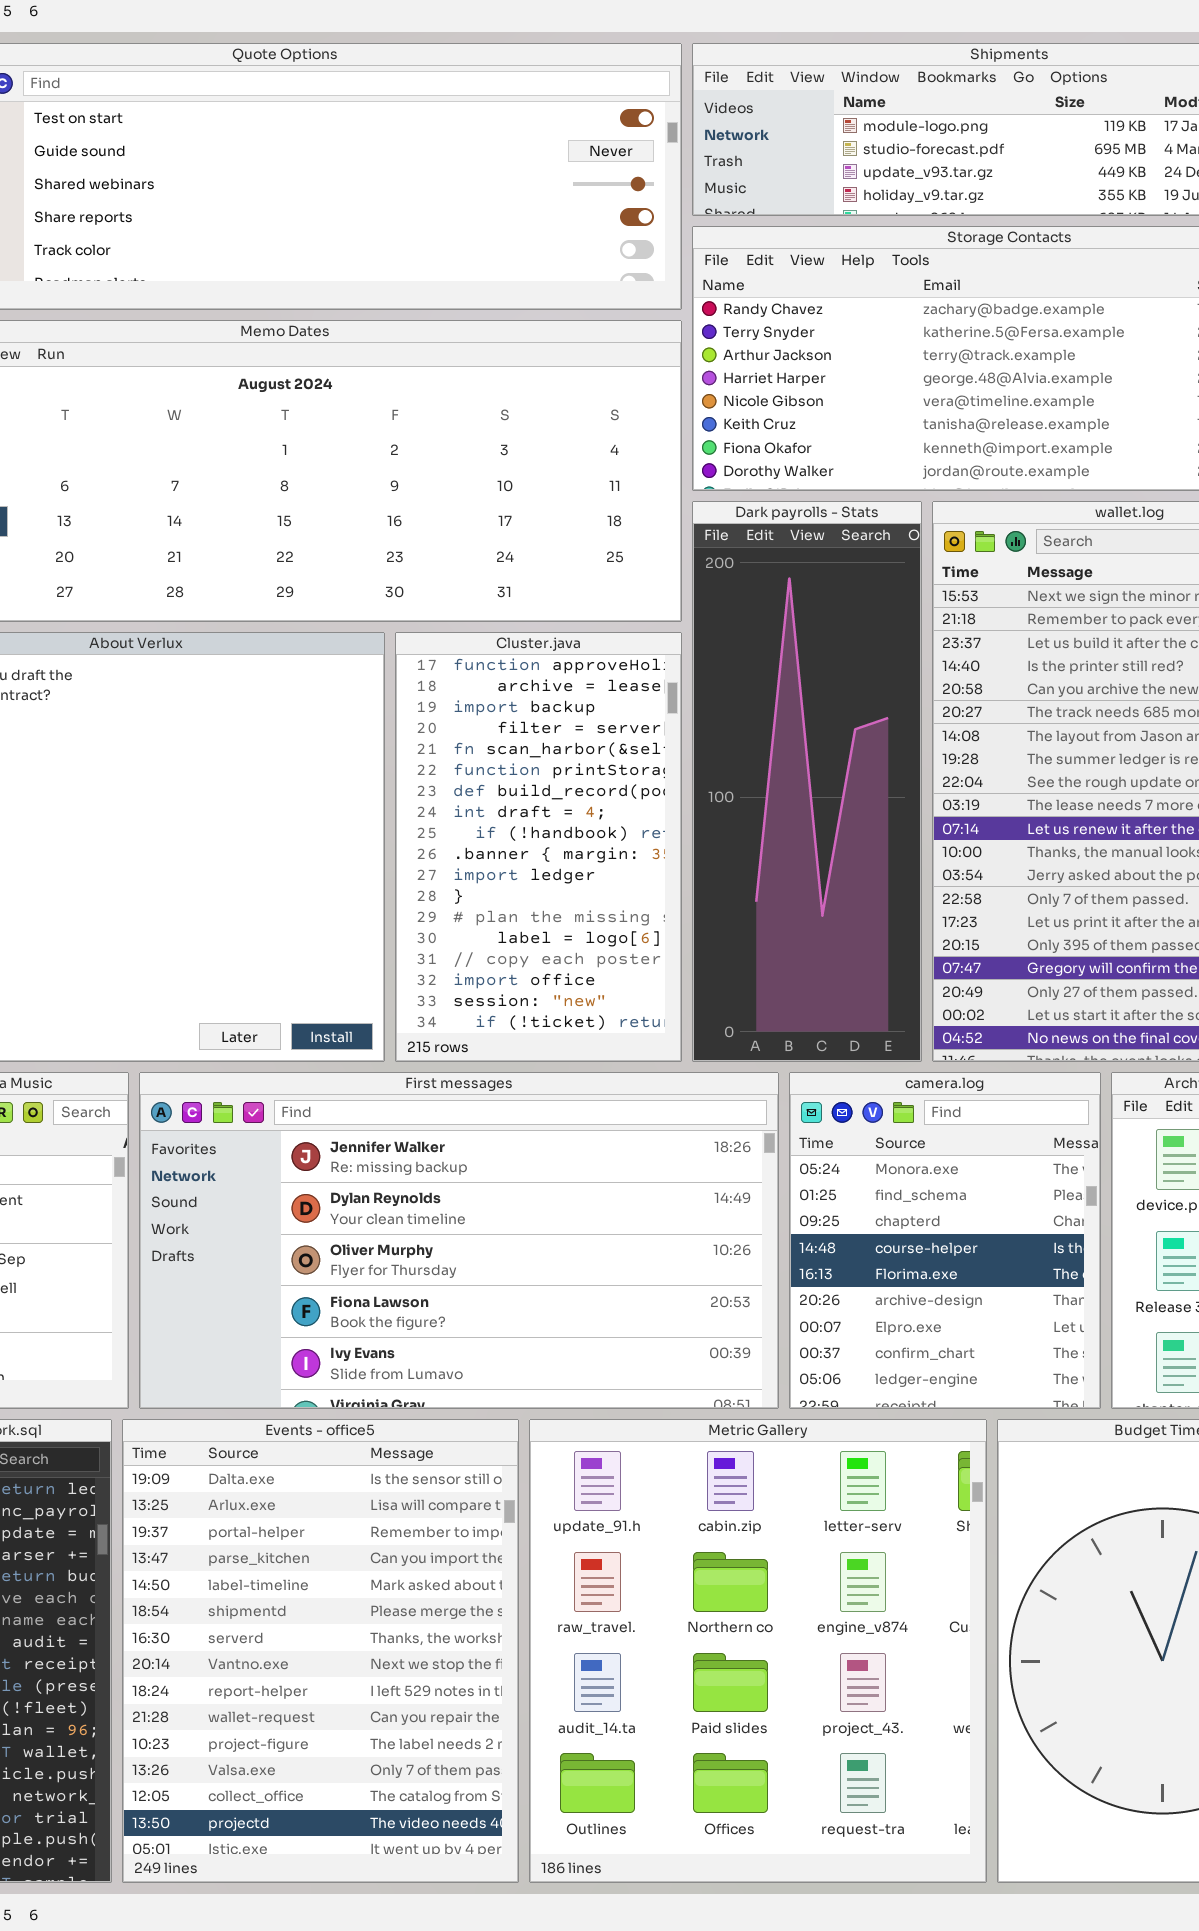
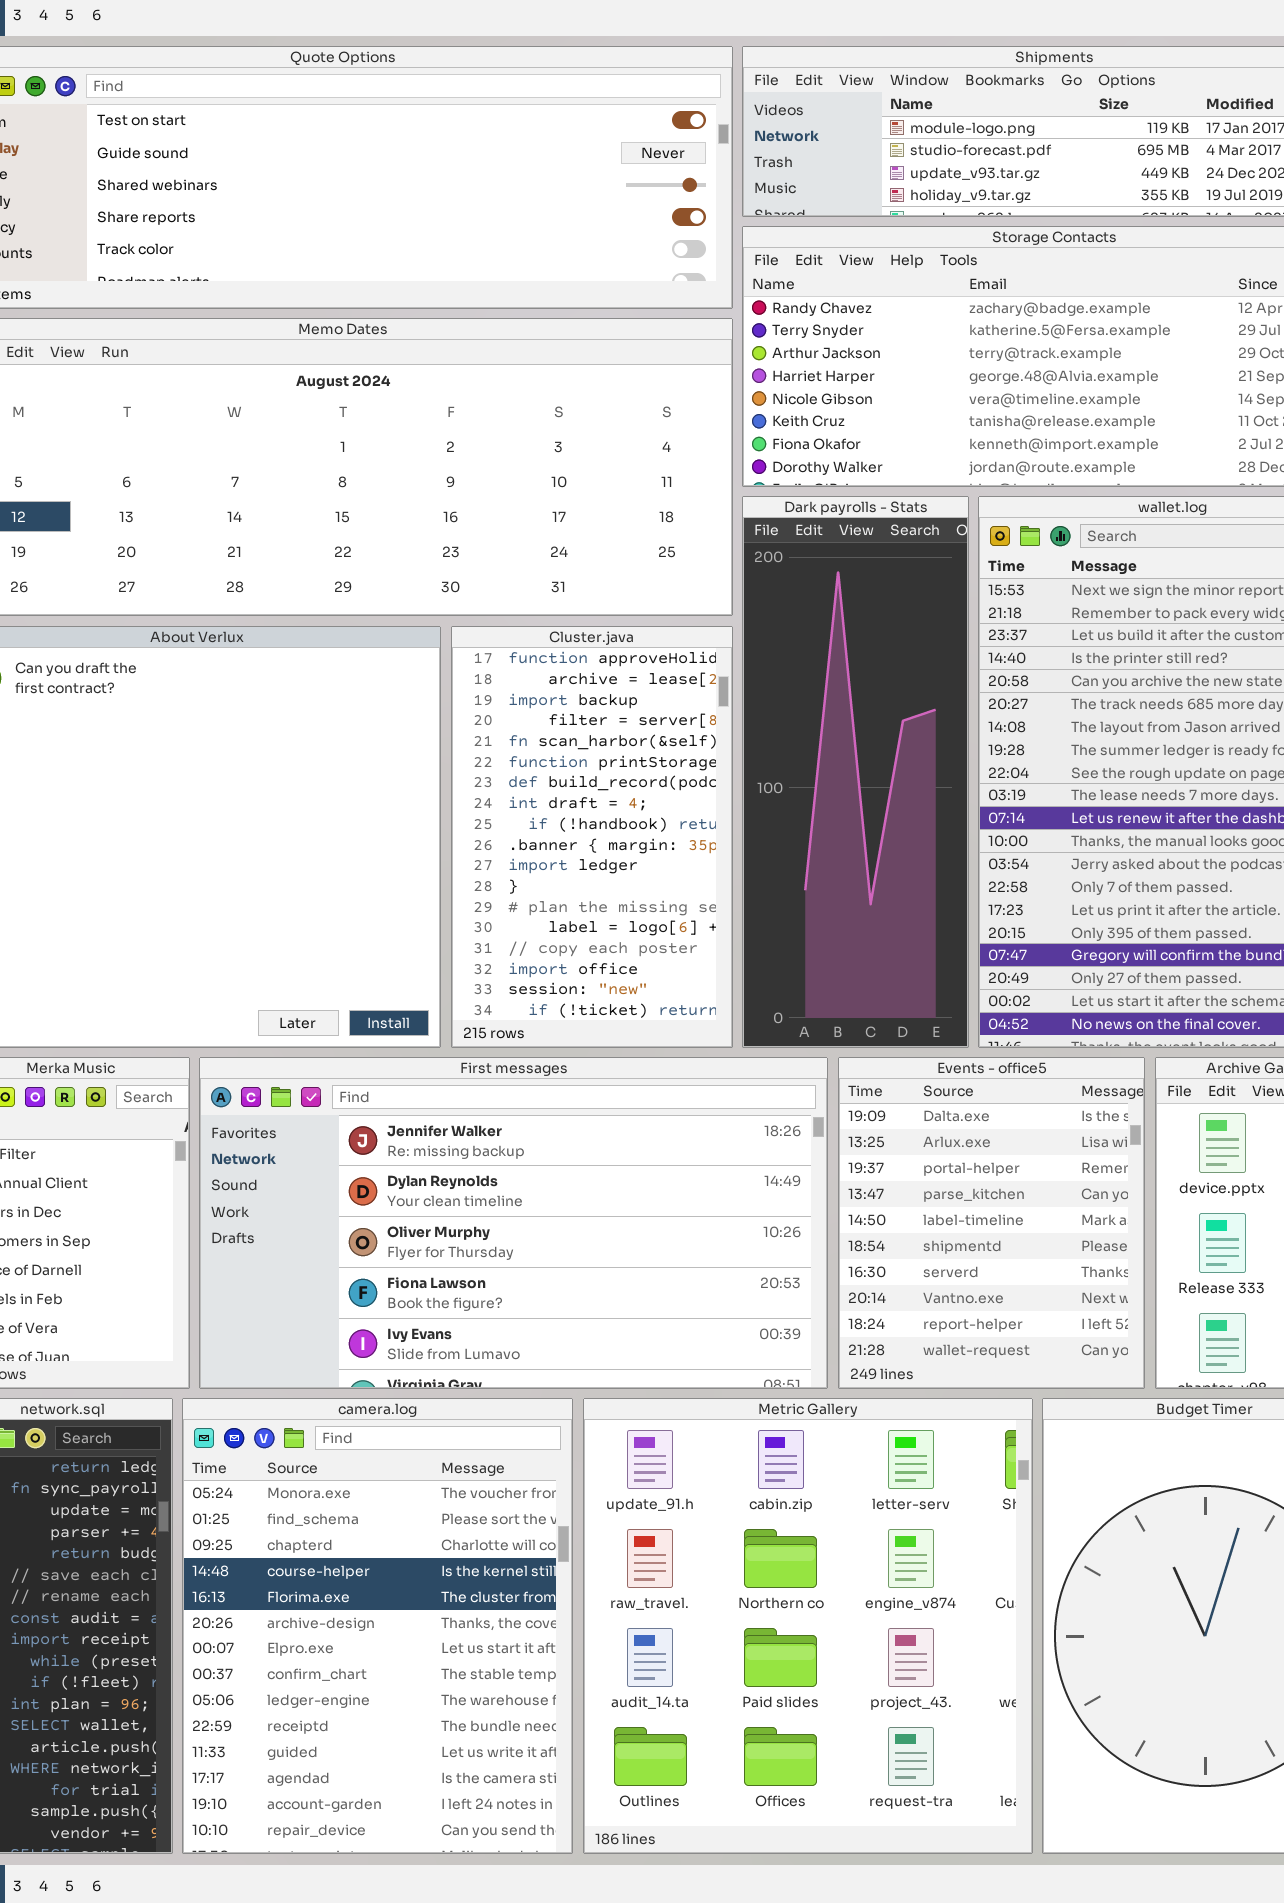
camera.log: [789,1072,1101,1409] -> [182,1398,573,1854], moved, resized
Events - office5: [122,1419,519,1883] -> [838,1057,1145,1389], moved, resized

